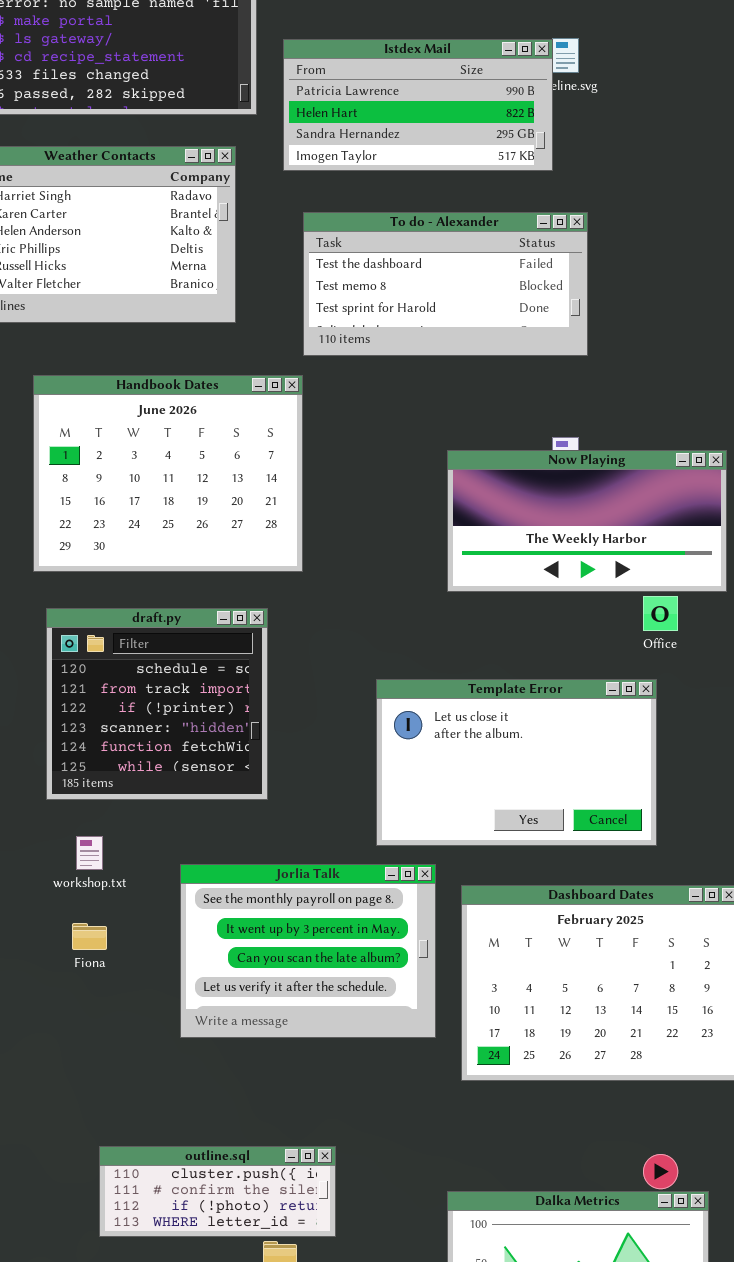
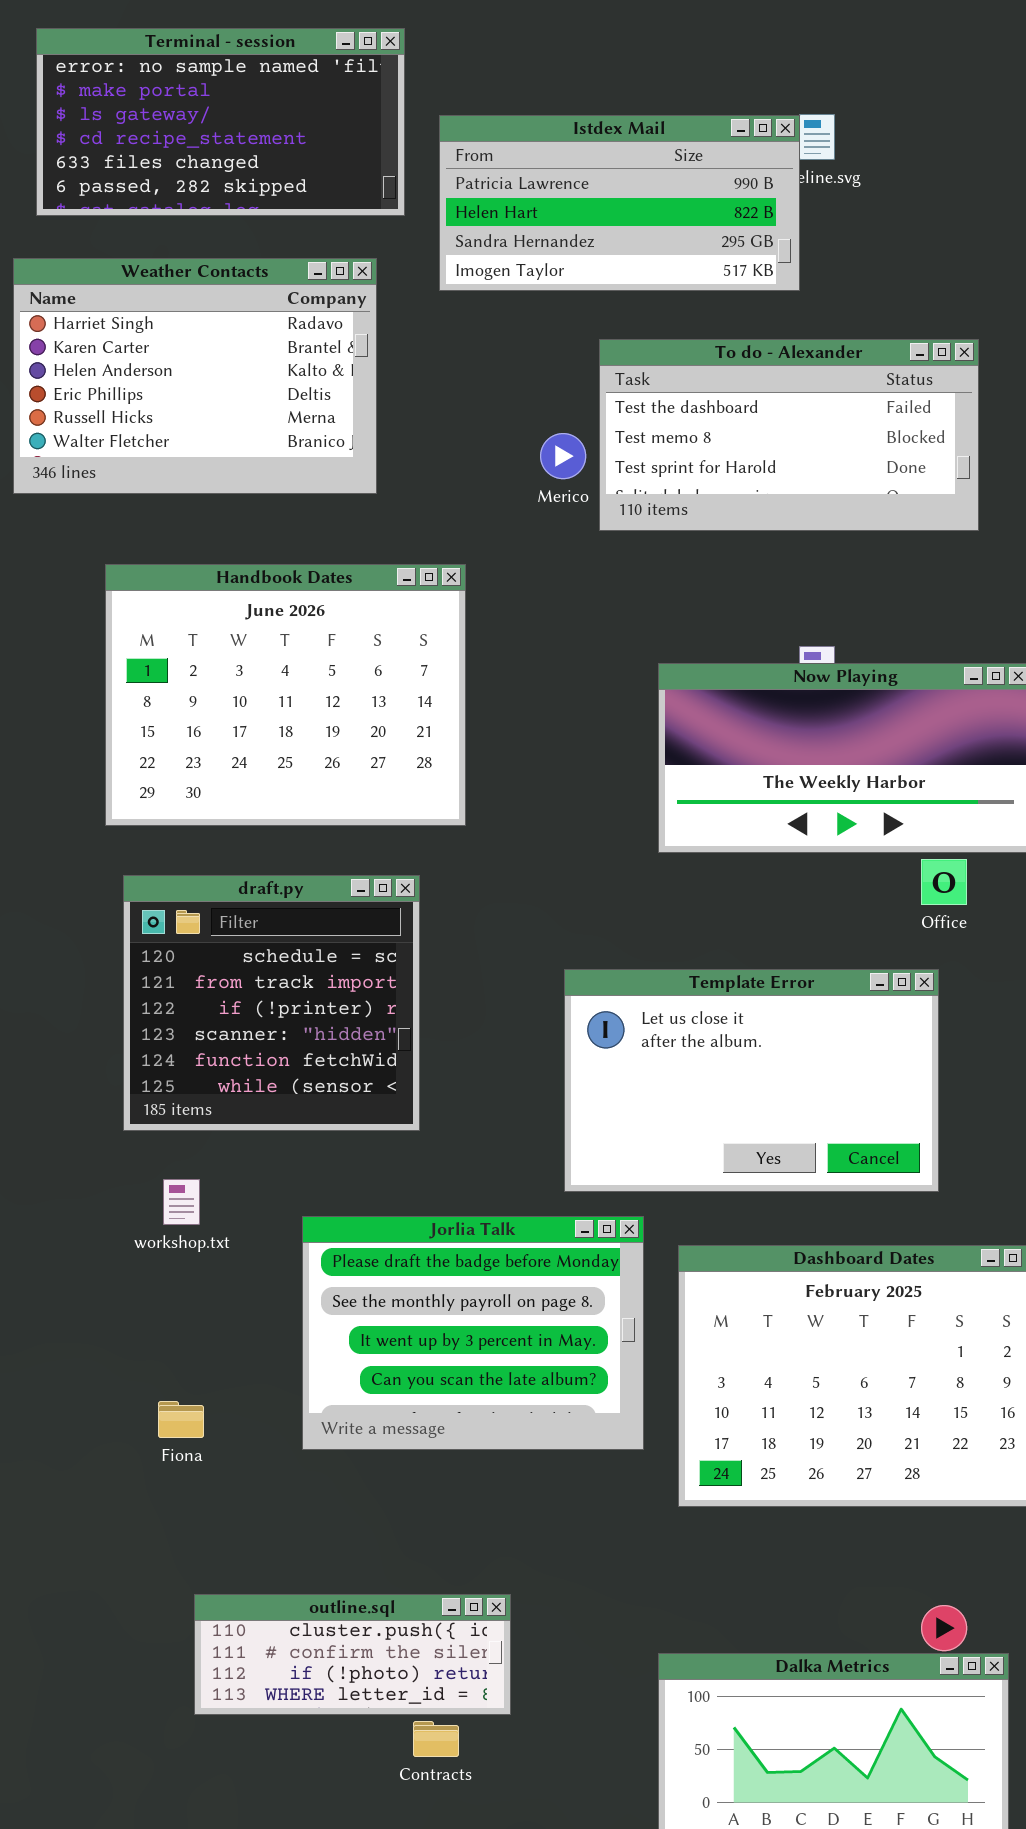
To do - Alexander: [303,212,588,356] -> [599,339,979,531], moved
Jorlia Talk: [180,864,436,1038] -> [302,1216,644,1450], scrolled up 1 row
Fiona: [72,923,107,950] -> [158,1401,204,1438], moved

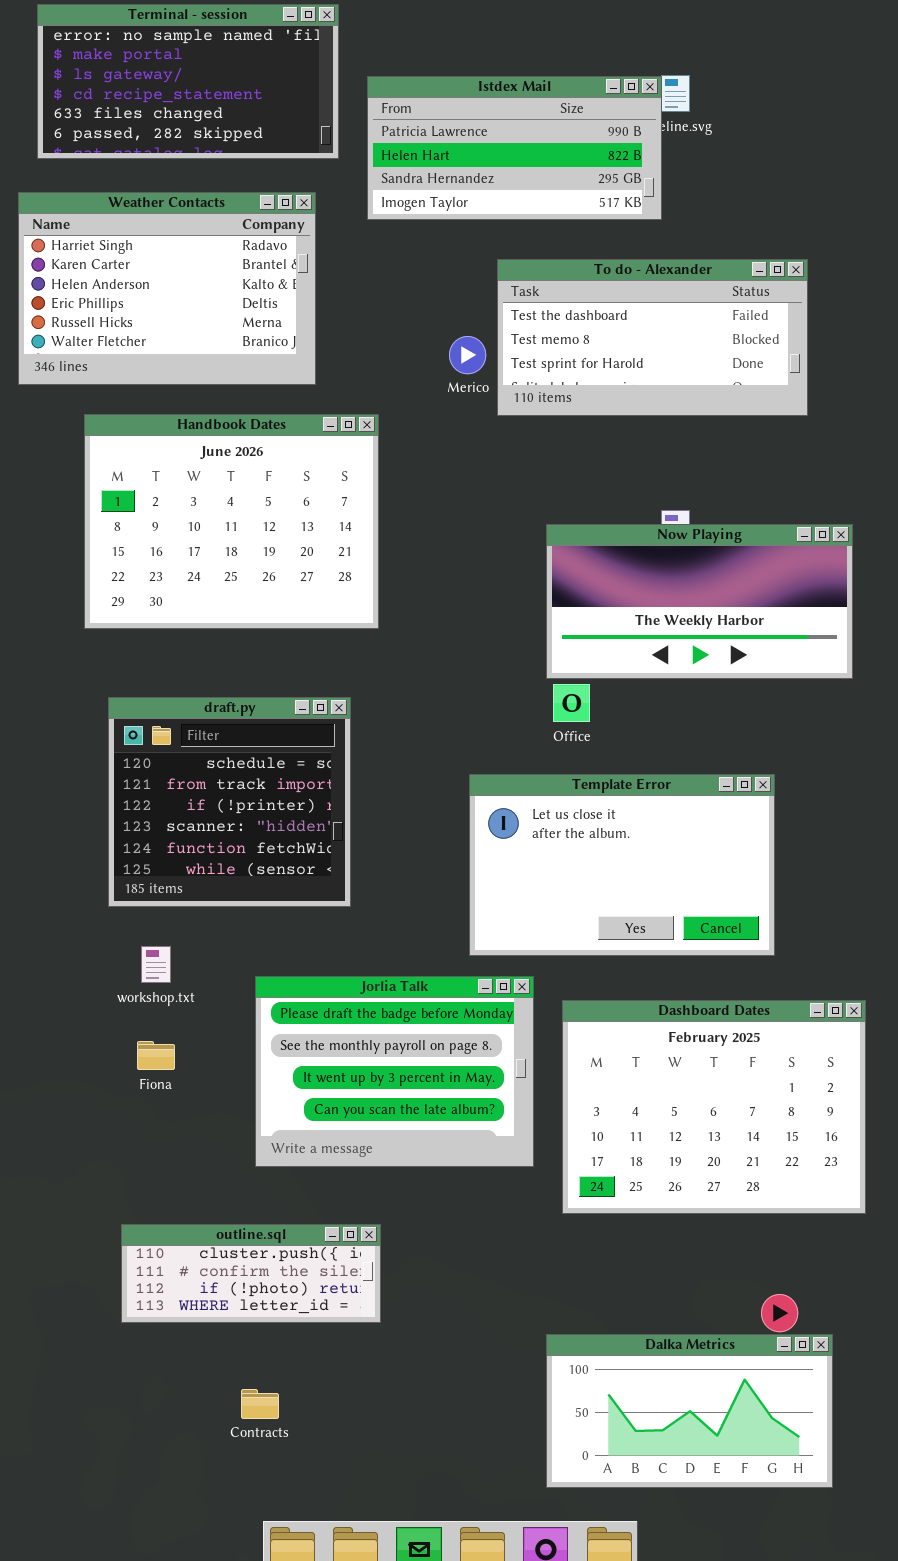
Handbook Dates: [105,564,466,826] -> [84,414,379,629], moved
Office: [921,859,967,905] -> [553,684,590,722], moved
Fiona: [158,1401,204,1438] -> [137,1041,175,1070], moved
outline.sql: [194,1594,511,1715] -> [121,1224,381,1323], moved
Contracts: [413,1721,459,1757] -> [241,1389,279,1419], moved

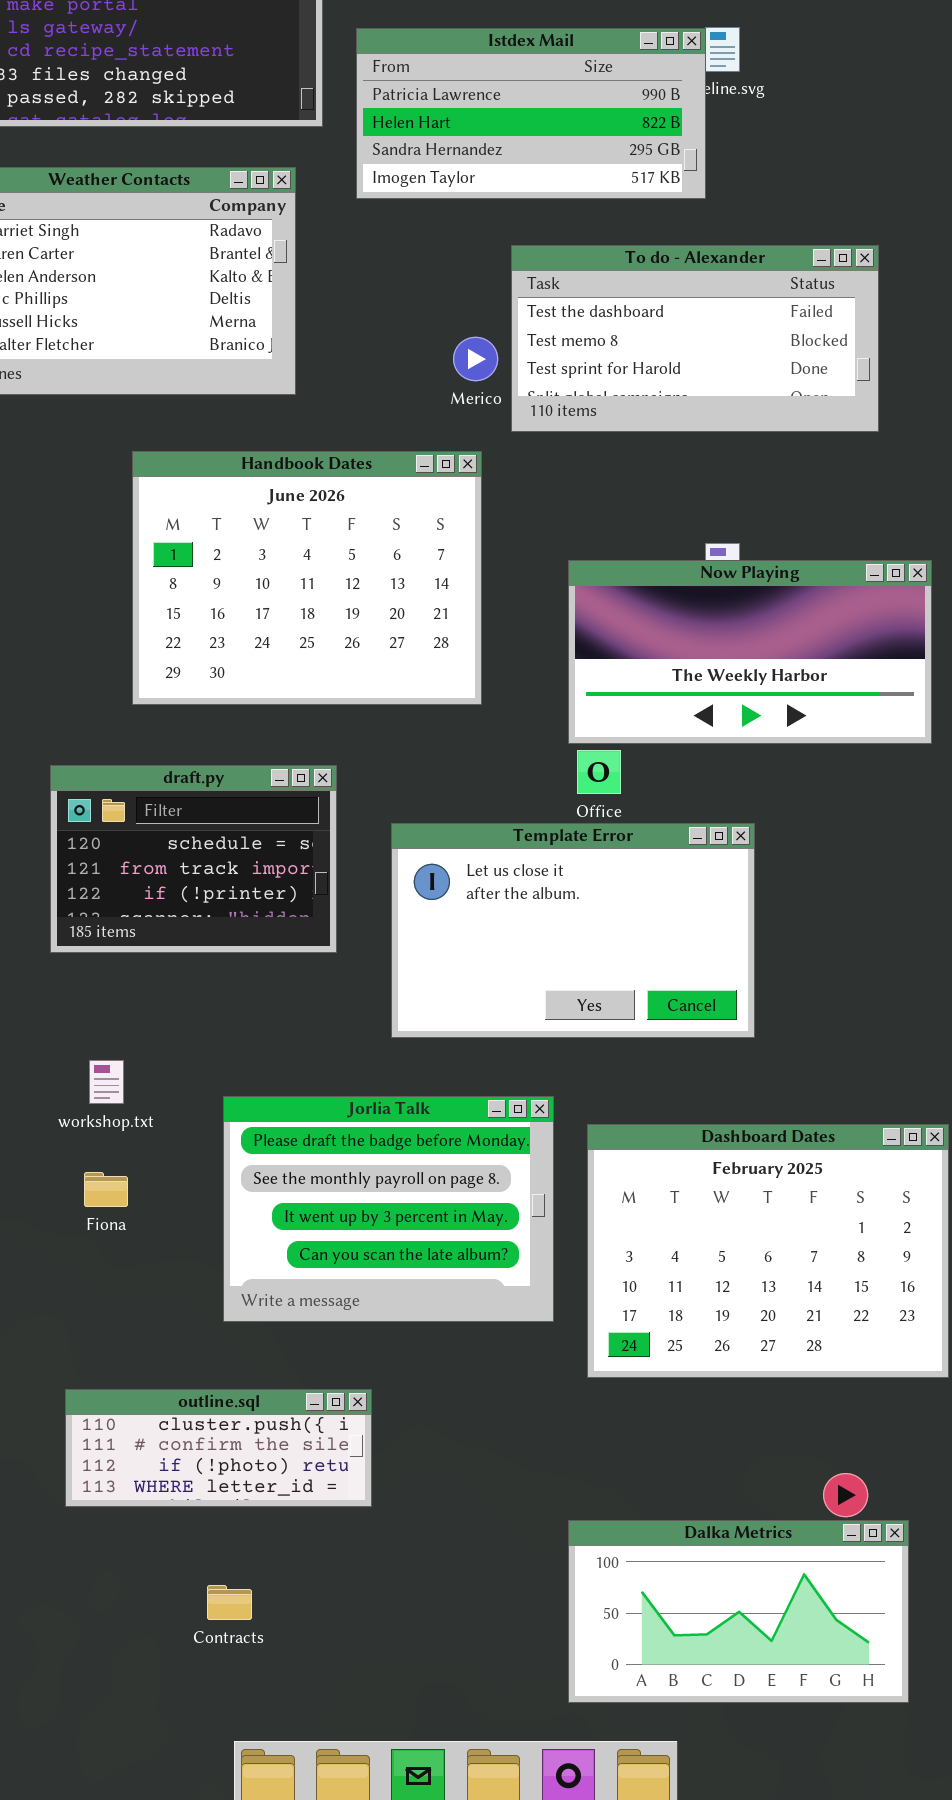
Handbook Dates: [84,414,379,629] -> [132,451,482,705], moved
draft.py: [108,697,351,907] -> [50,765,337,953], resized
Template Error: [469,774,775,956] -> [391,823,755,1038], moved

